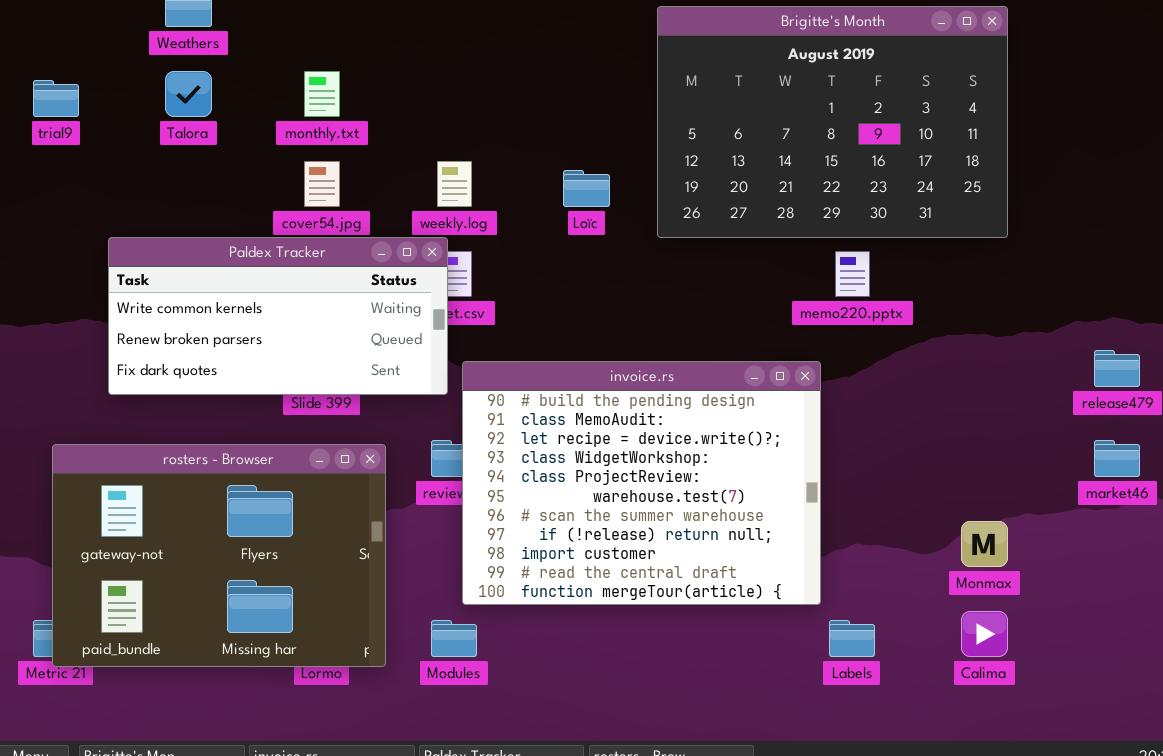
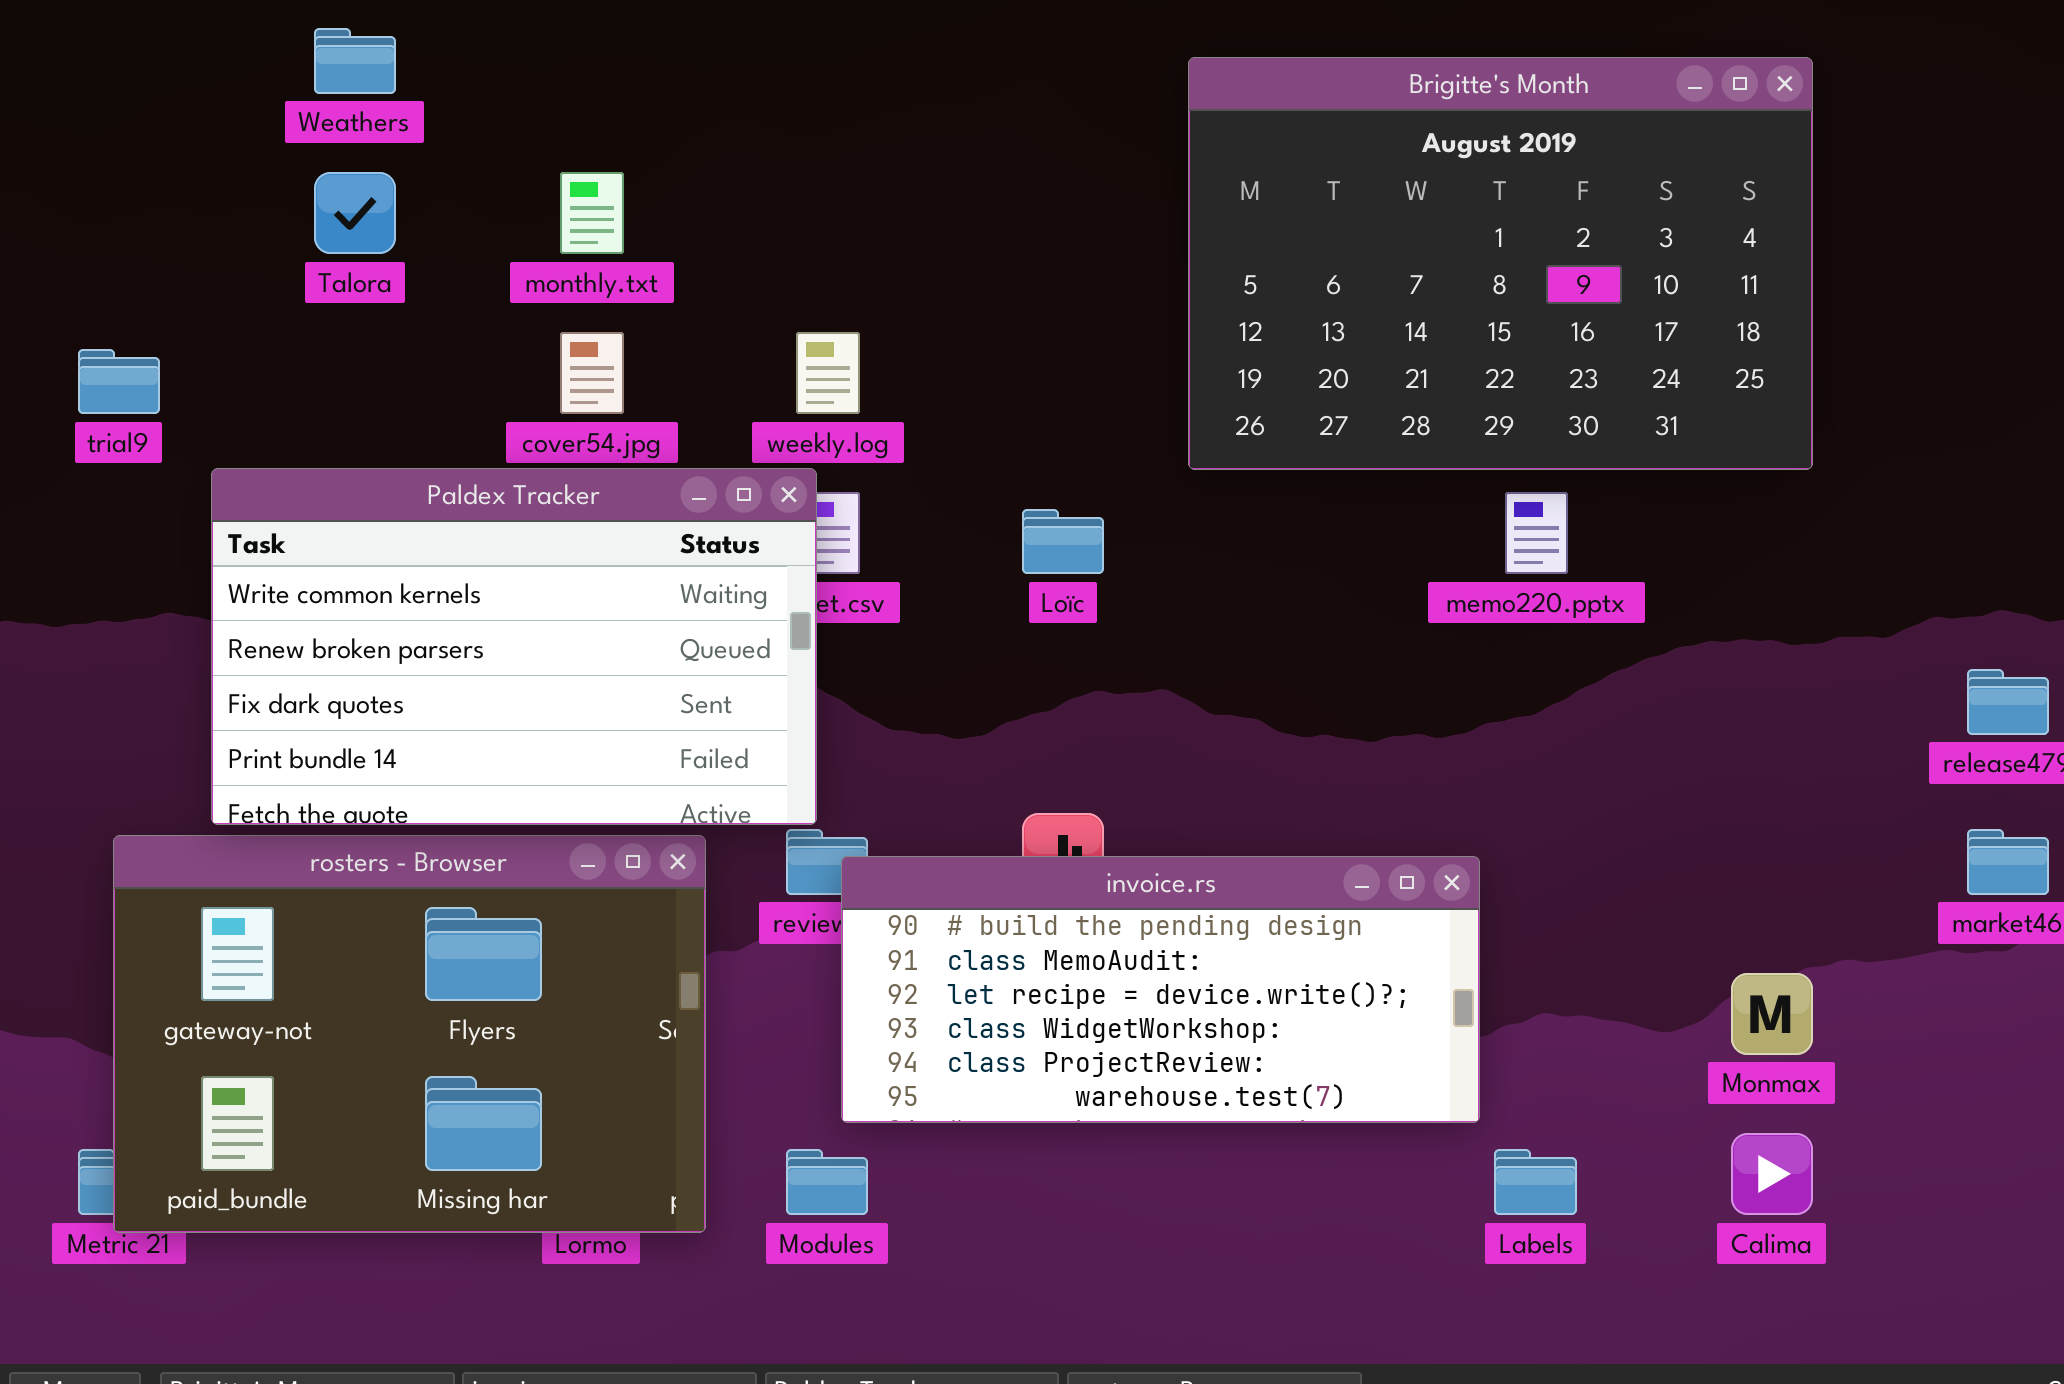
trial9: [33,80,79,117] -> [78,349,160,414], moved
Loïc: [563,170,610,207] -> [1022,509,1104,574], moved
Paldex Tracker: [108,237,448,395] -> [211,468,817,825], resized
invoice.rs: [462,361,821,605] -> [841,856,1480,1123], resized

